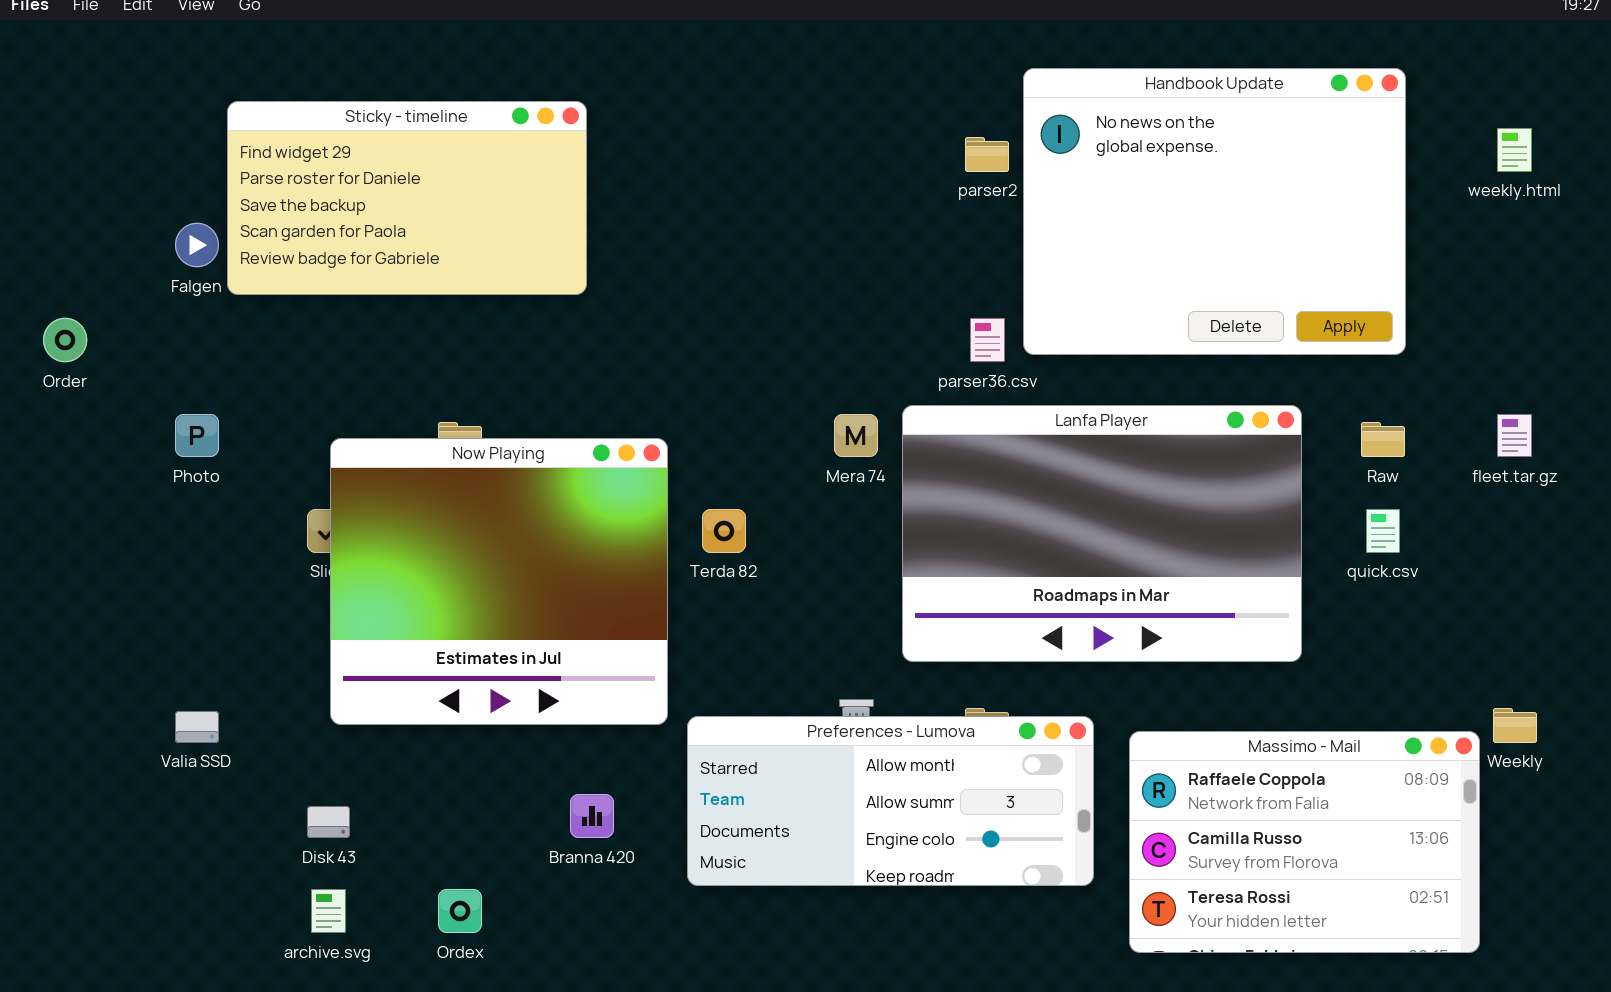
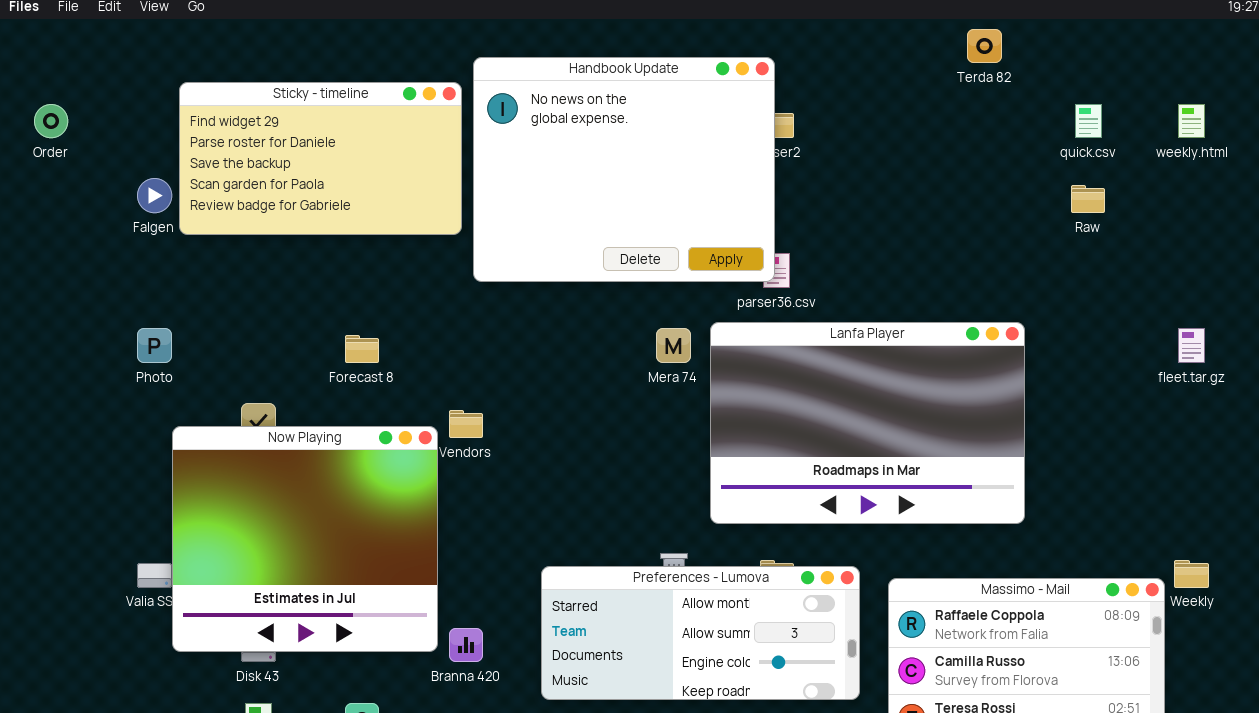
Handbook Update: [1023,68,1406,355] -> [473,57,775,282], moved
Order: [43,318,87,362] -> [34,104,68,138], moved
Raw: [1361,422,1405,457] -> [1071,185,1105,213], moved
Now Playing: [330,438,668,725] -> [172,426,438,652], moved
Terda 82: [702,509,746,553] -> [967,29,1002,63], moved
quick.csv: [1366,509,1400,553] -> [1075,104,1102,138], moved

